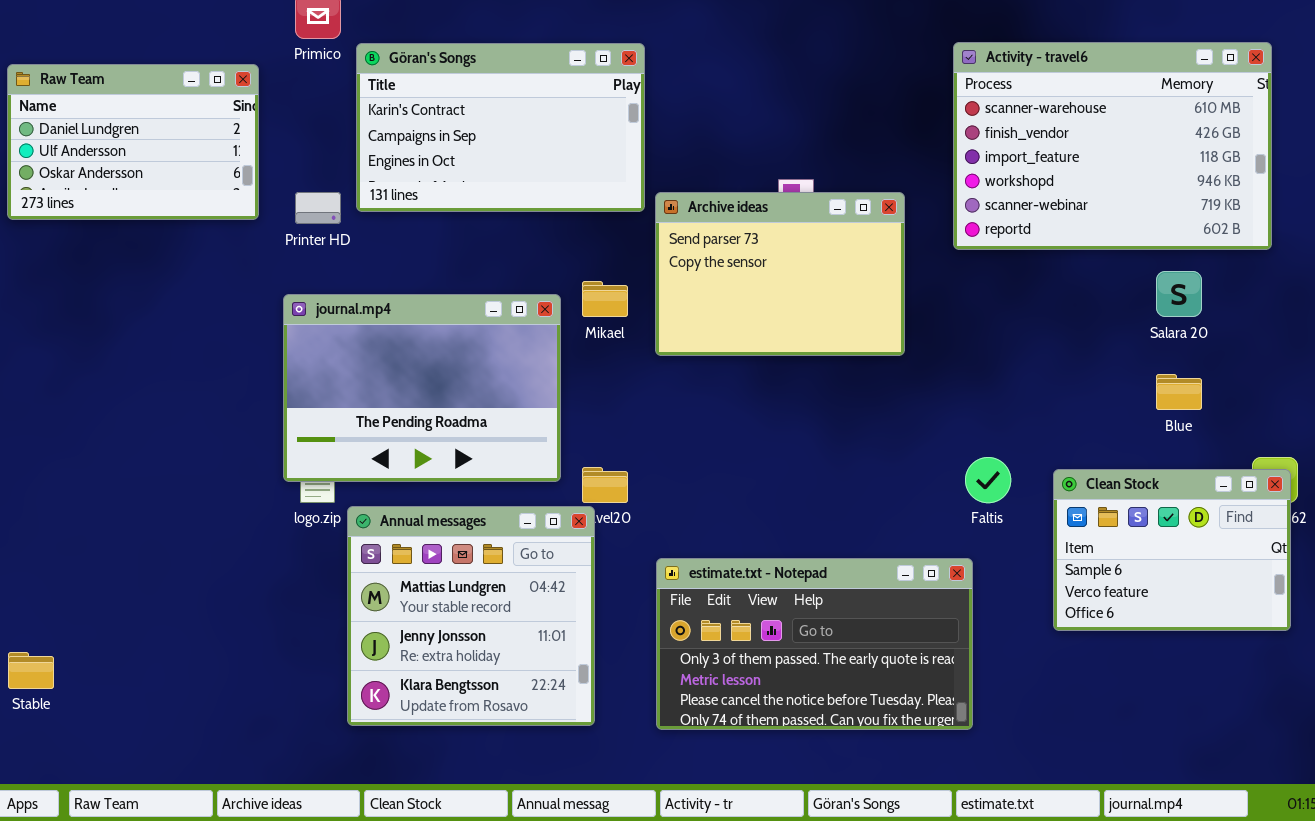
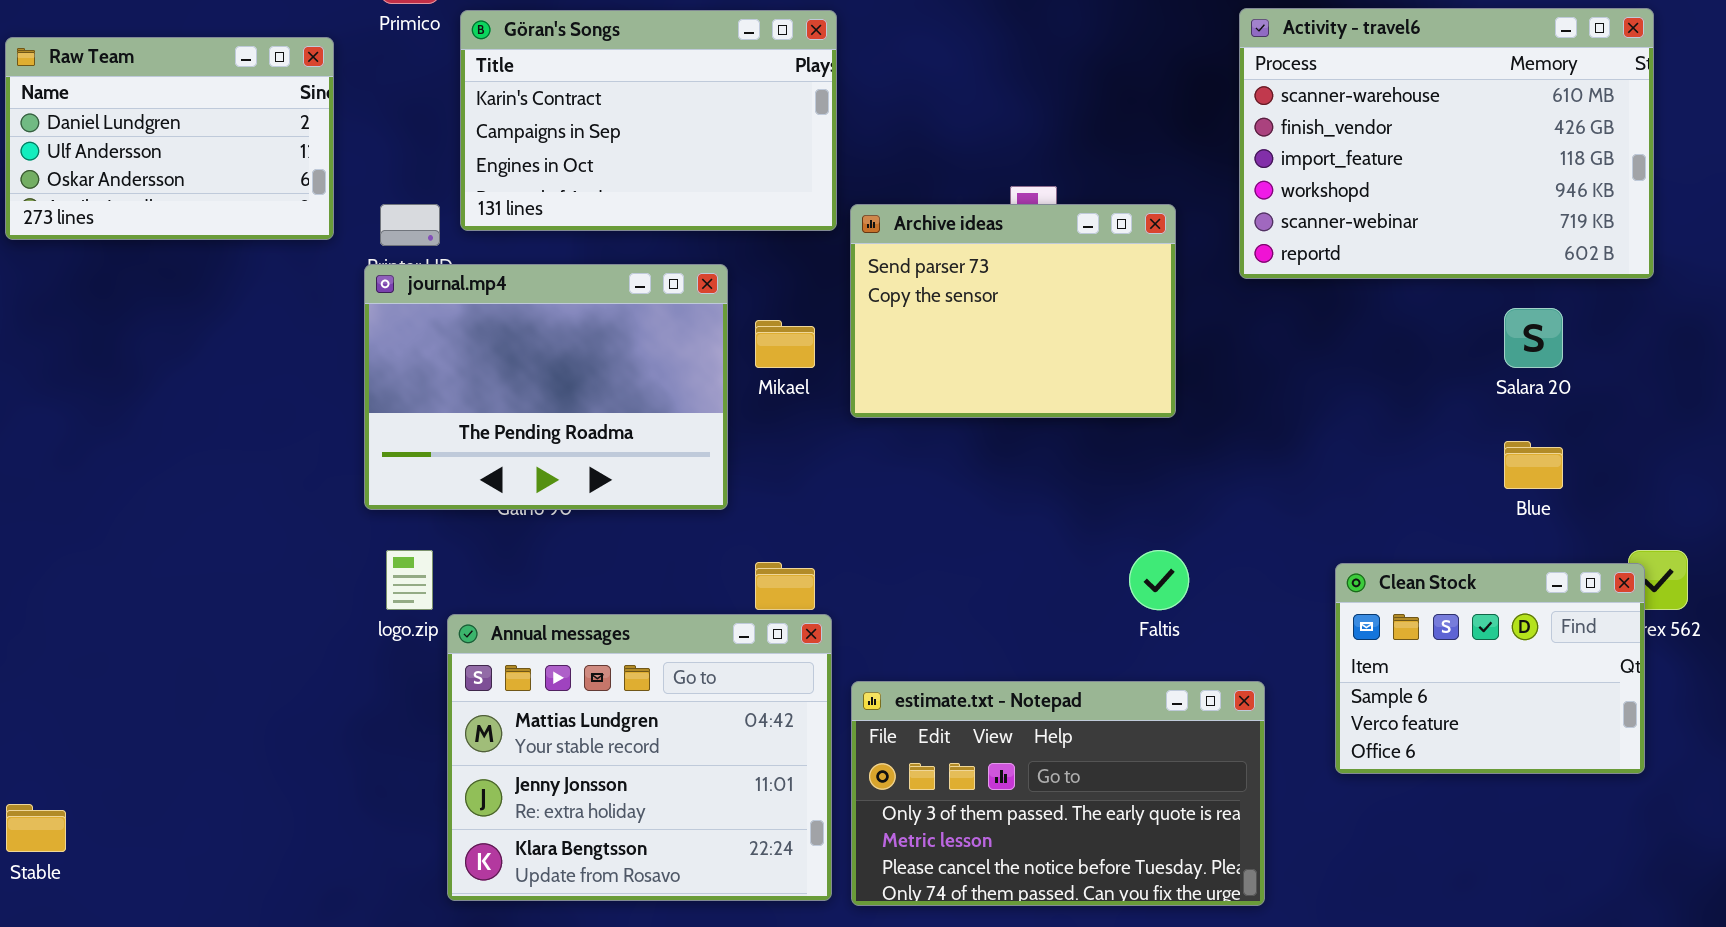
journal.mp4: [283,294,561,482] -> [364,264,728,510], moved
Faltis: [965,457,1011,503] -> [1129,550,1189,610], moved
Clean Stock: [1053,469,1291,631] -> [1335,563,1645,774], moved
Annual messages: [347,506,595,726] -> [447,614,832,901], resized

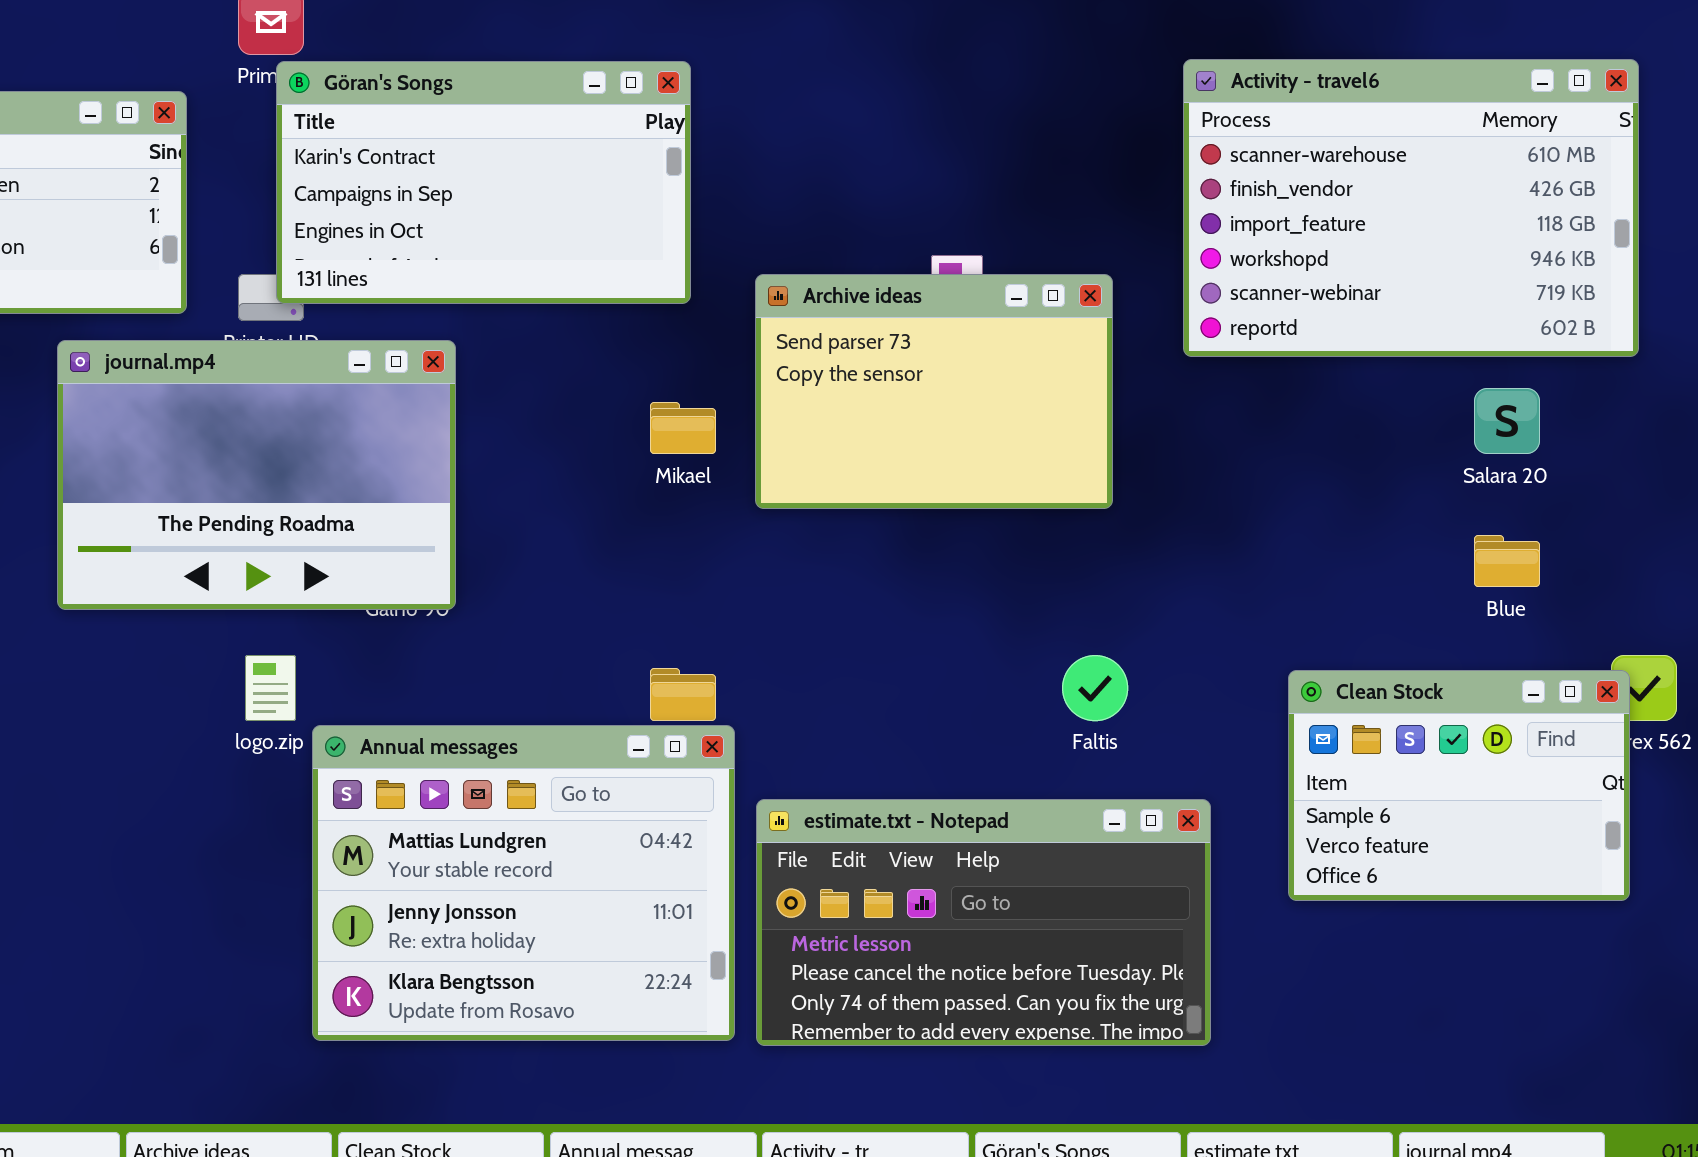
Göran's Songs: [460,10,837,231] -> [276,61,691,304], moved
journal.mp4: [364,264,728,510] -> [57,340,456,610], moved
estimate.txt - Notepad: [851,681,1265,906] -> [756,799,1211,1046], scrolled down 1 row

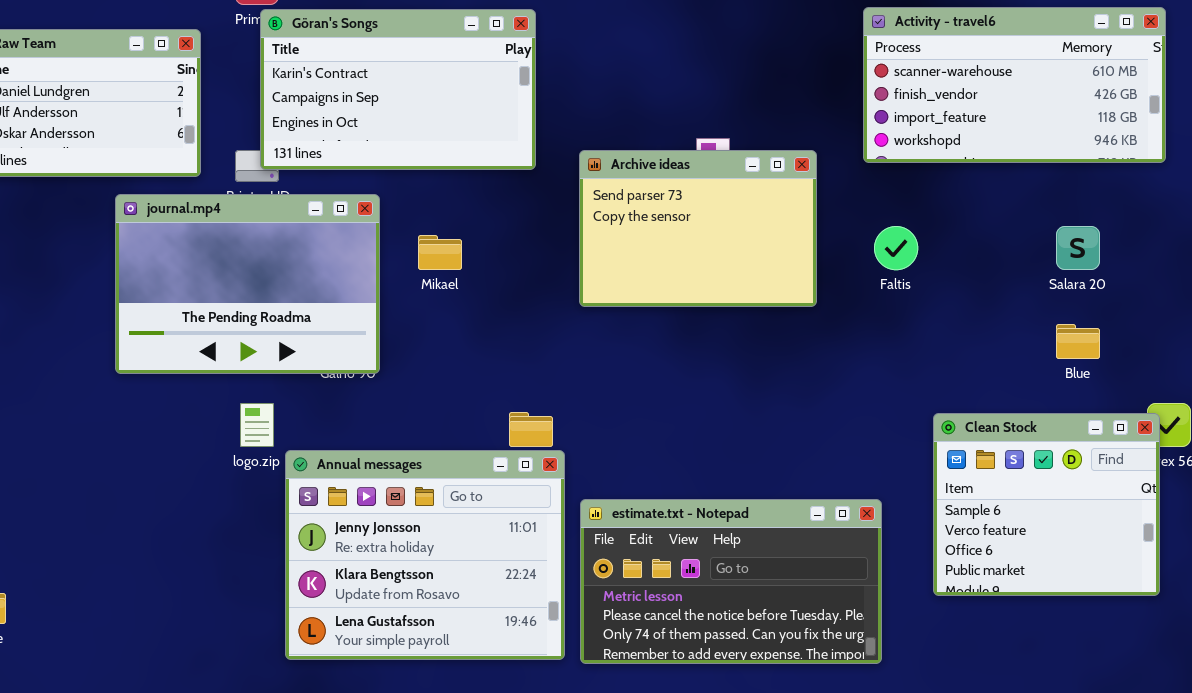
Activity - travel6: [1183,59,1639,357] -> [863,7,1166,163], resized
Mikael: [650,402,716,454] -> [418,235,462,270], moved
Faltis: [1062,655,1128,721] -> [874,226,918,270], moved
Clean Stock: [1288,670,1630,901] -> [933,413,1160,596], resized
Annual messages: [312,725,735,1041] -> [285,450,565,660], scrolled down 1 row

